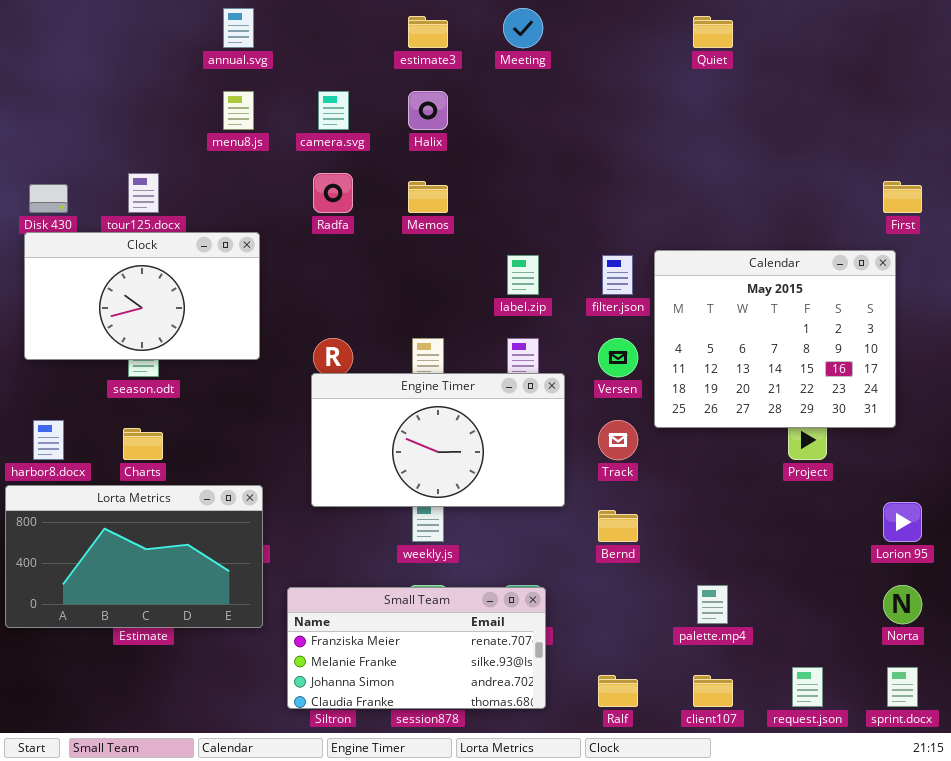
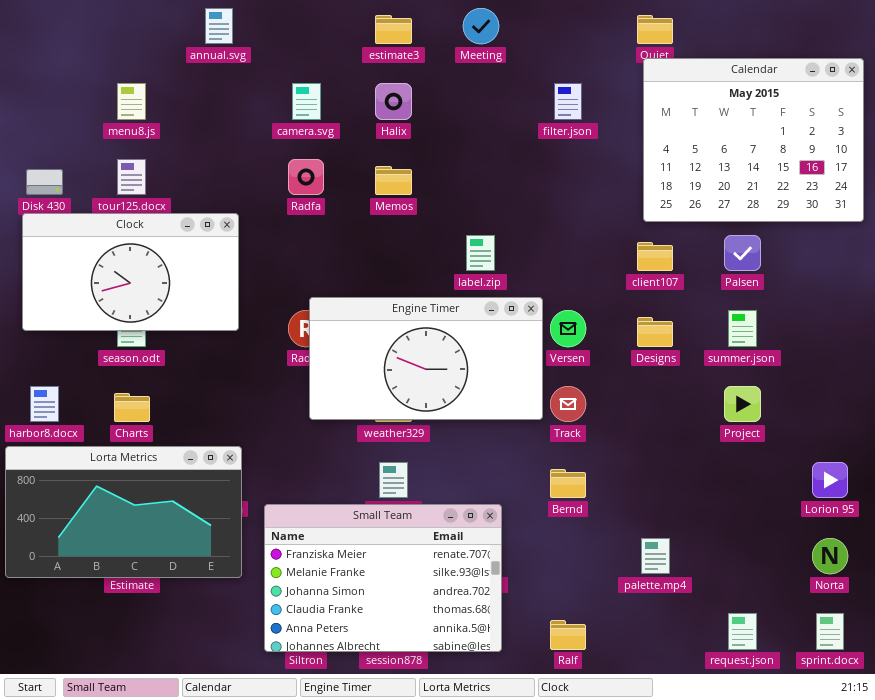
menu8.js: [223,91,254,130] -> [117,83,146,120], moved
Calendar: [654,250,896,428] -> [643,58,864,222], moved
filter.json: [602,255,633,295] -> [554,83,582,120], moved
Engine Timer: [311,373,565,507] -> [309,297,543,420], moved
Small Team: [287,587,546,709] -> [264,504,502,652], resized
client107: [693,675,733,707] -> [637,242,673,271], moved

